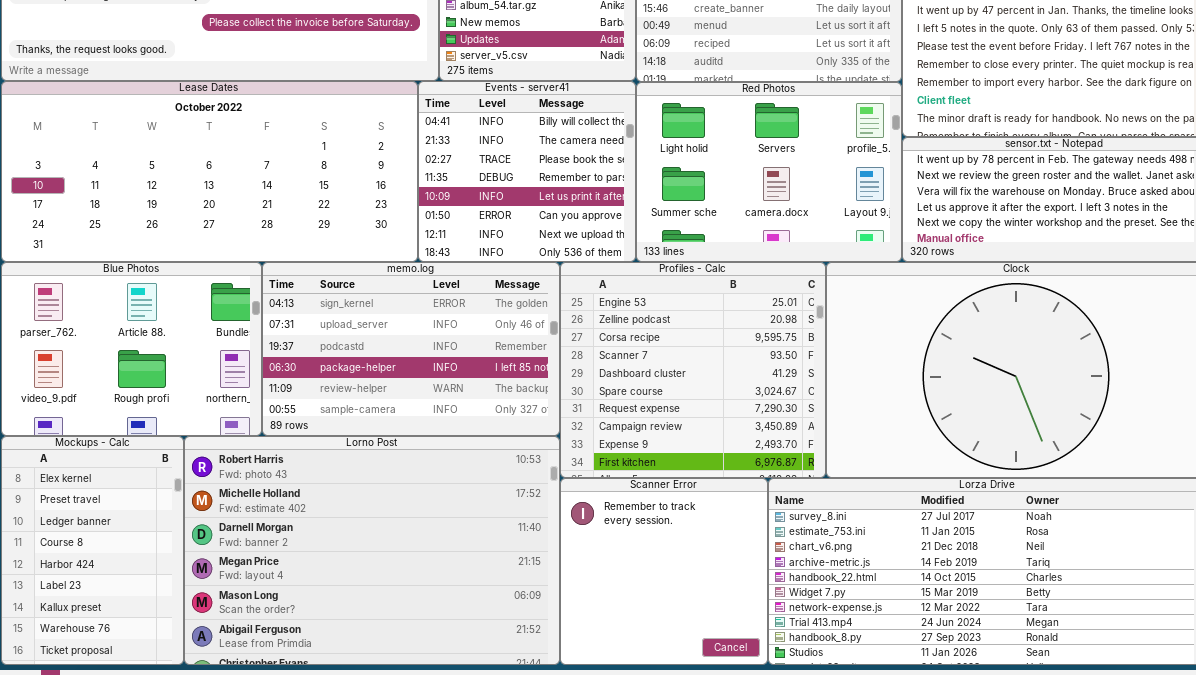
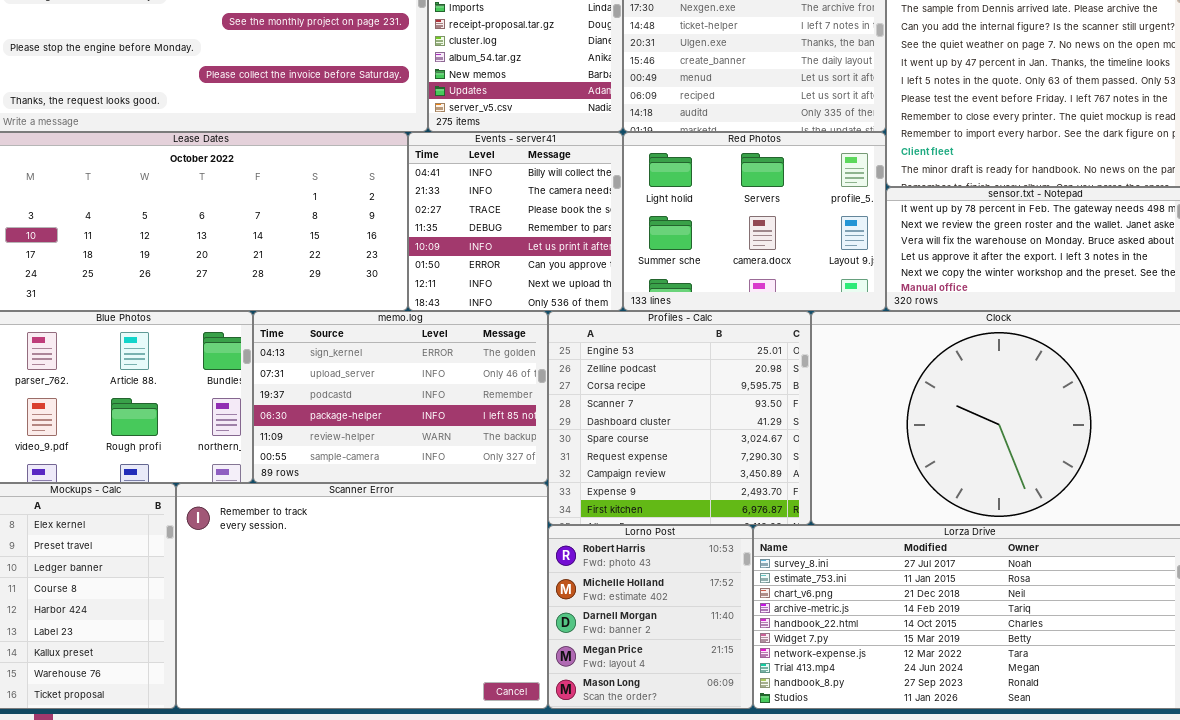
Lorno Post: [184,436,560,665] -> [548,525,753,709], moved, resized
Scanner Error: [560,478,768,665] -> [176,483,548,709], moved, resized

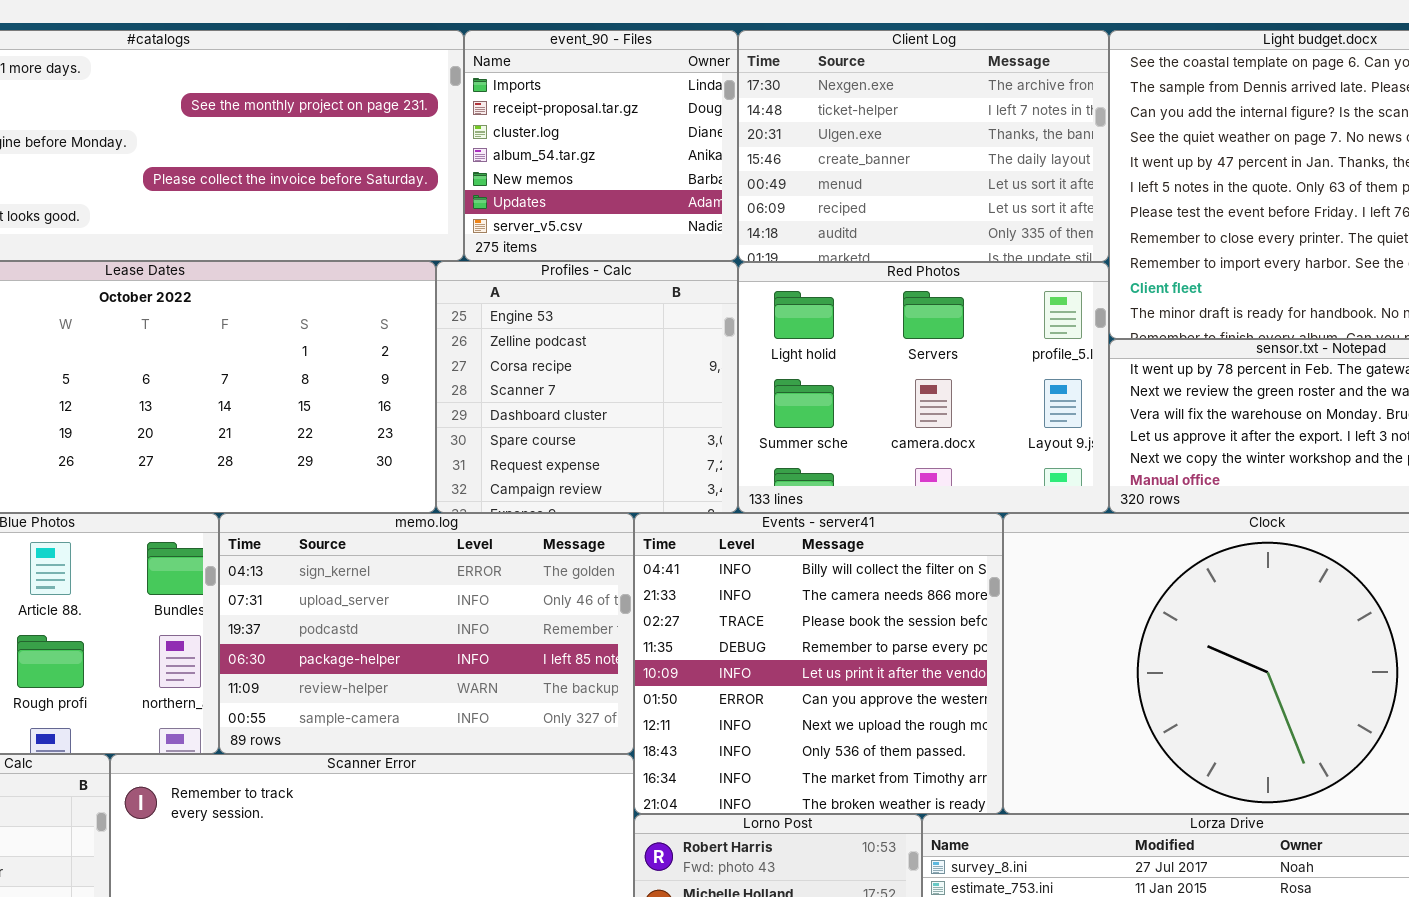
Events - server41: [408,132,623,311] -> [634,513,1003,814], moved, resized
Profiles - Calc: [548,311,811,525] -> [436,261,738,513], moved, resized

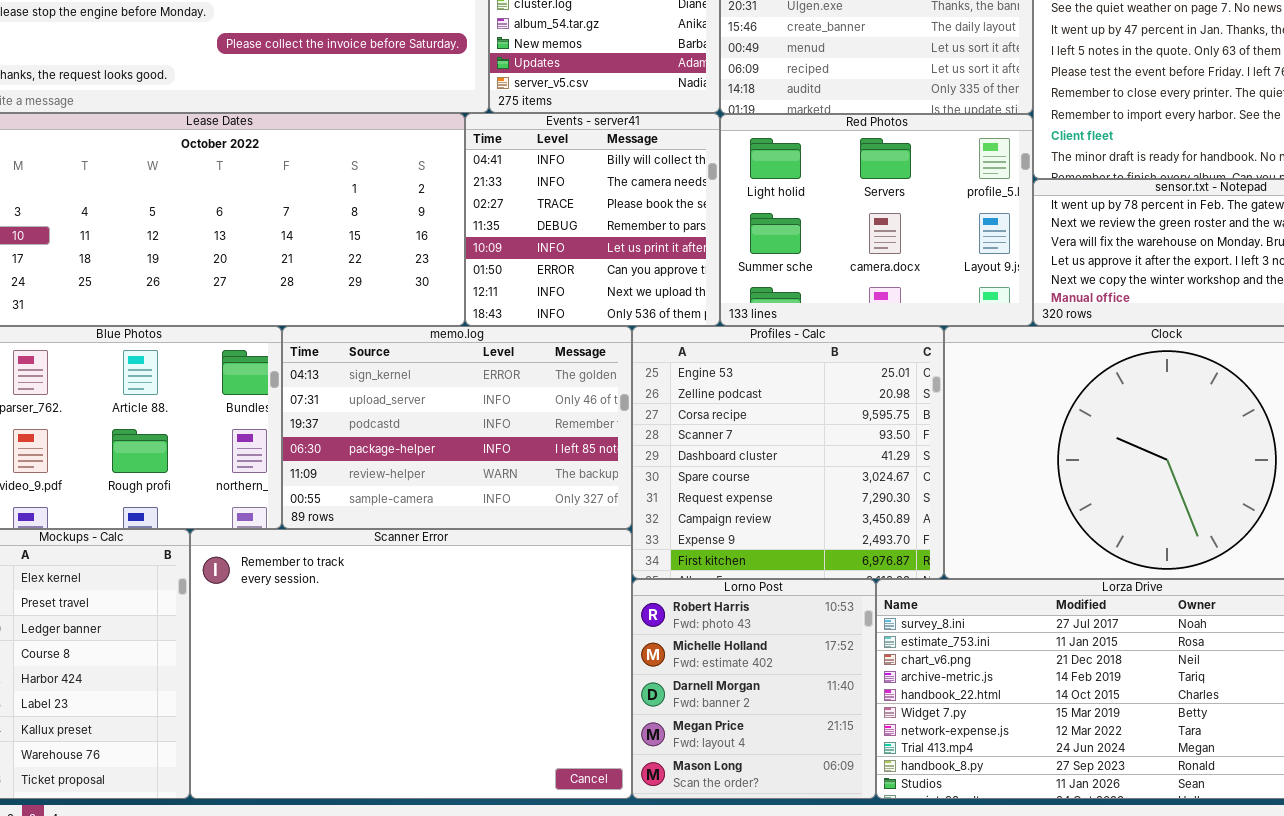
Profiles - Calc: [436,261,738,513] -> [632,326,944,579], moved, resized
Events - server41: [634,513,1003,814] -> [465,113,720,326], moved, resized

